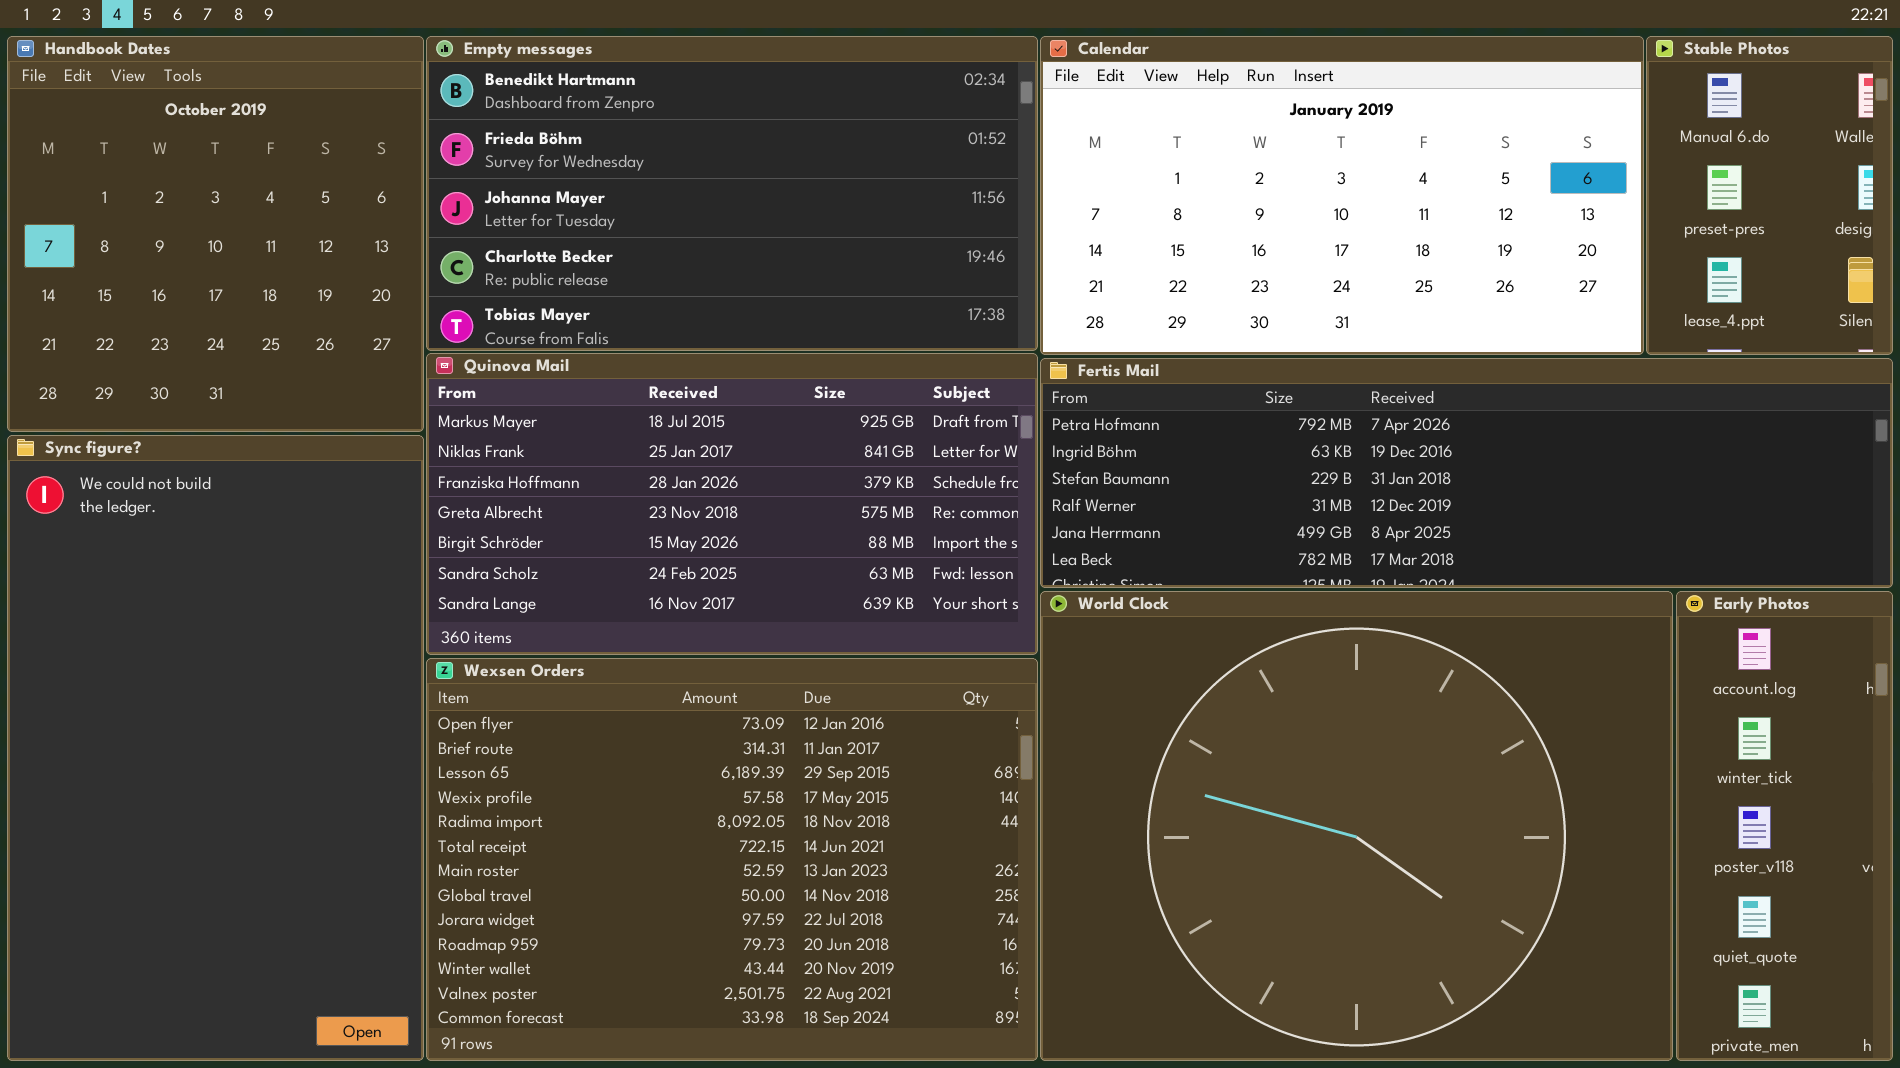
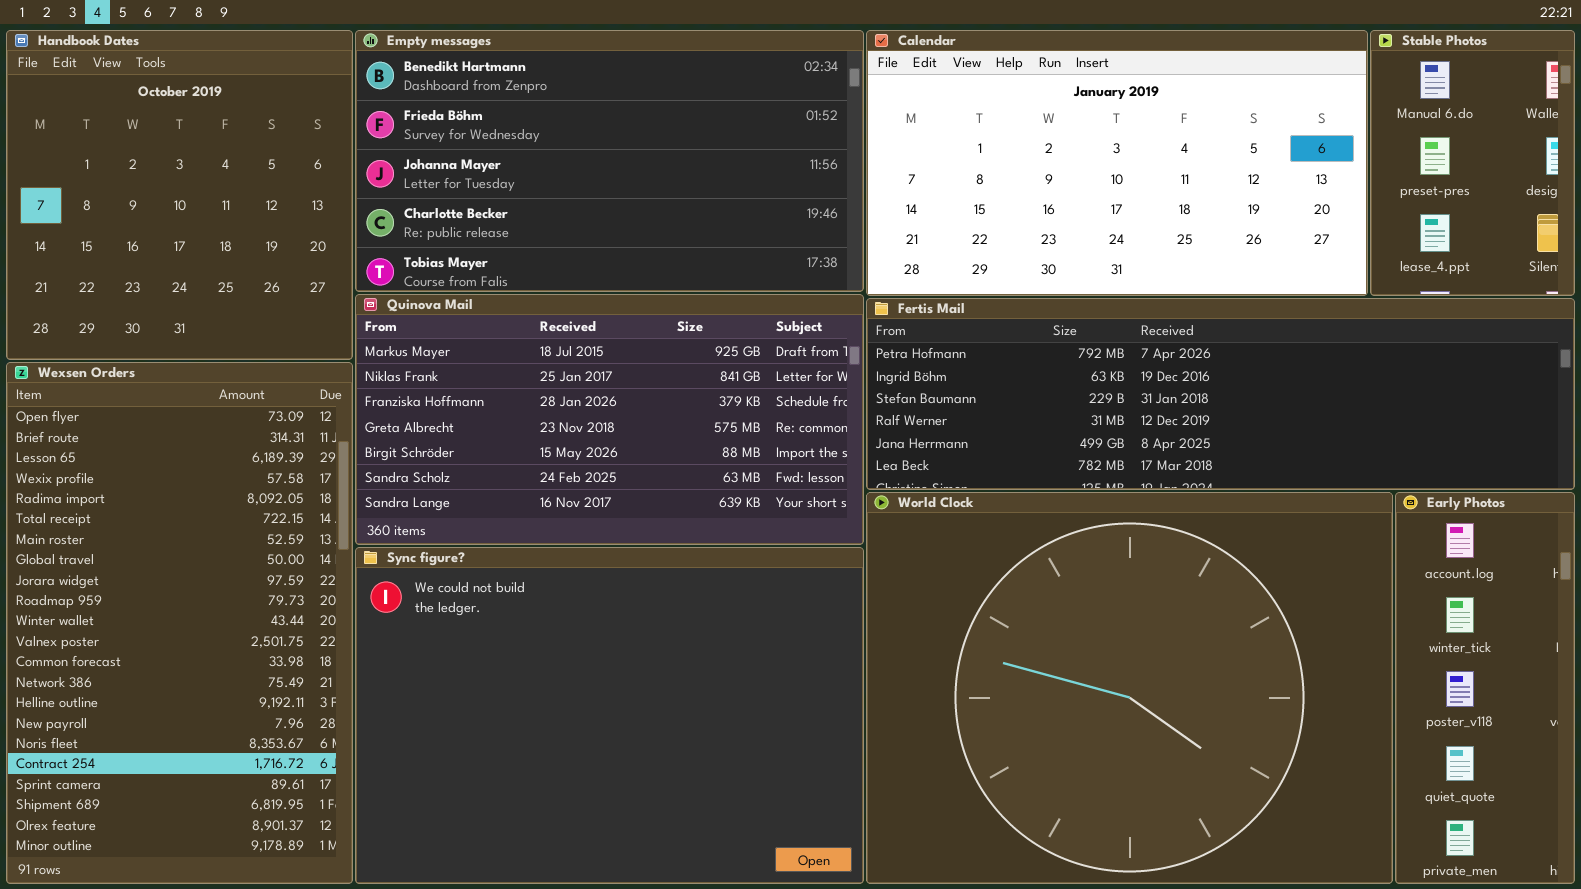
Sync figure?: [7,435,424,1061] -> [355,547,864,884], moved, resized
Wexsen Orders: [426,658,1038,1061] -> [6,362,353,884], moved, resized

